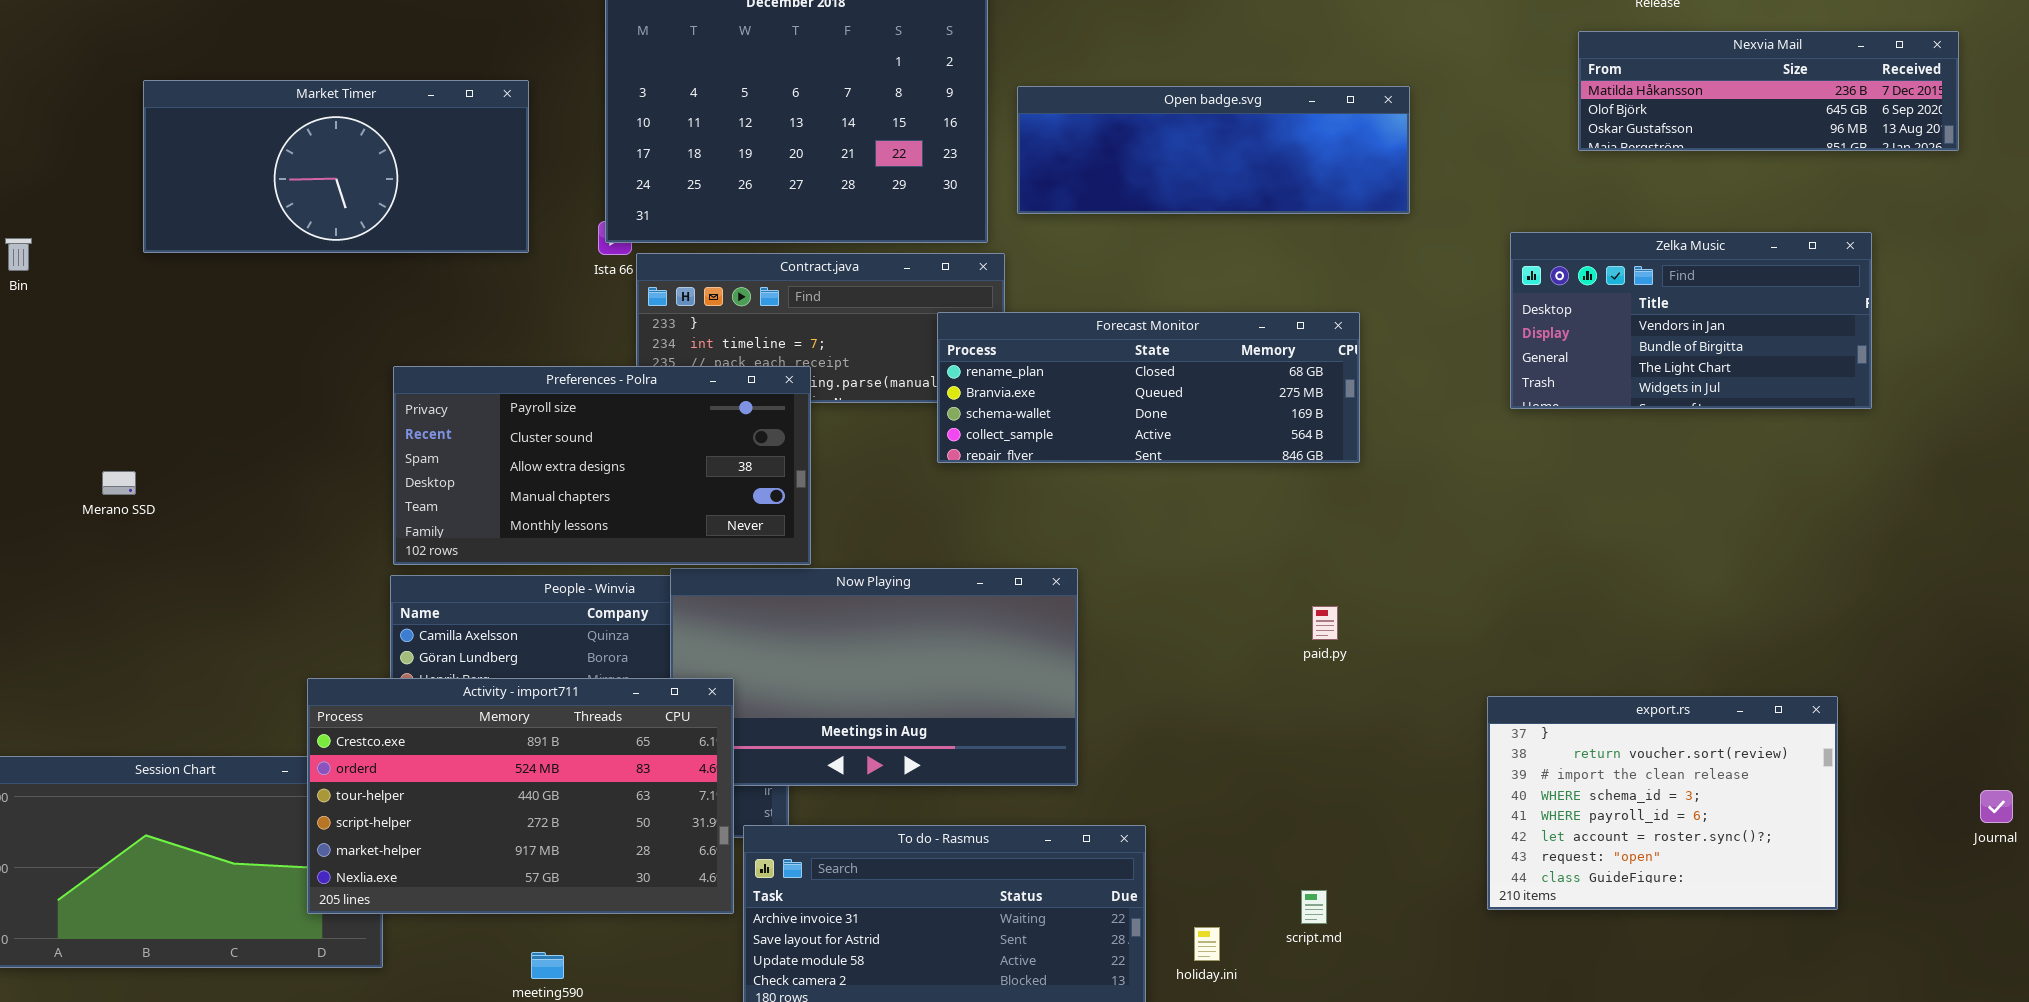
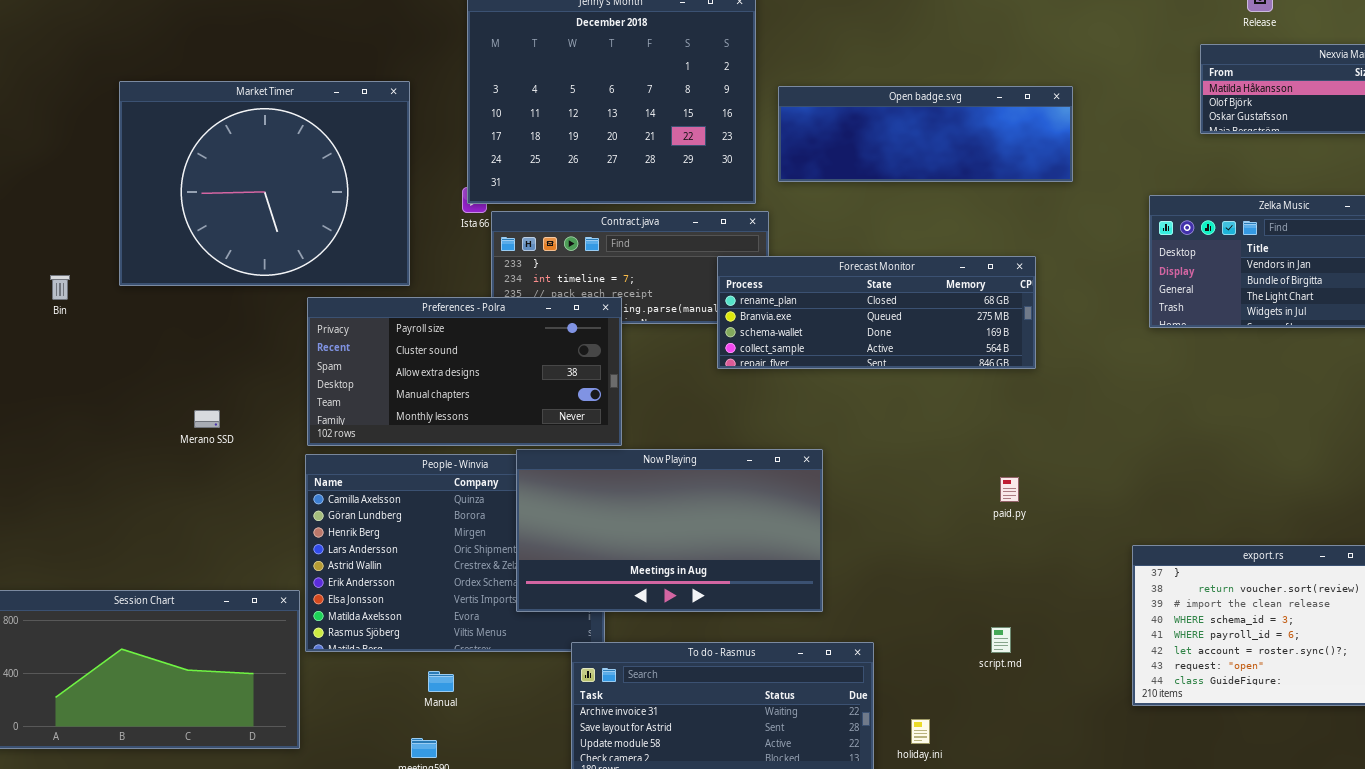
Market Timer: [143,80,529,253] -> [119,81,410,286], resized
Bin: [5,238,32,271] -> [50,275,70,300], moved
Merano SSD: [102,471,136,495] -> [194,410,220,428], moved
Activity - import711: [307,678,734,914] -> none, closed
script.md: [1301,890,1327,924] -> [991,627,1011,653], moved

